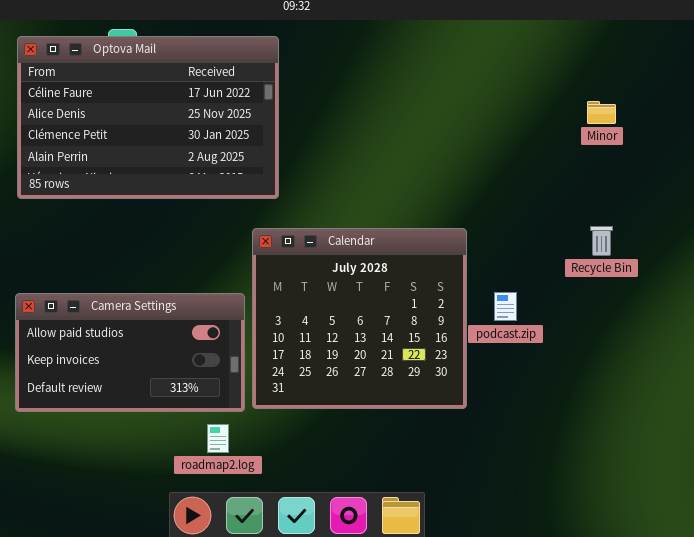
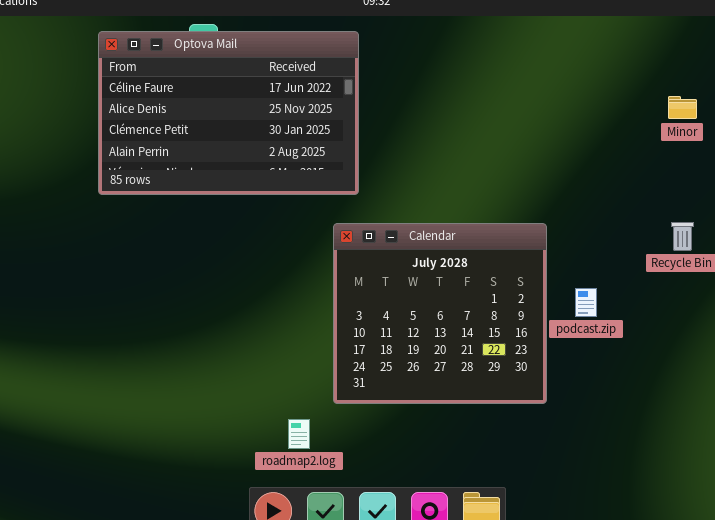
Camera Settings: [15,293,245,412] -> none, closed

